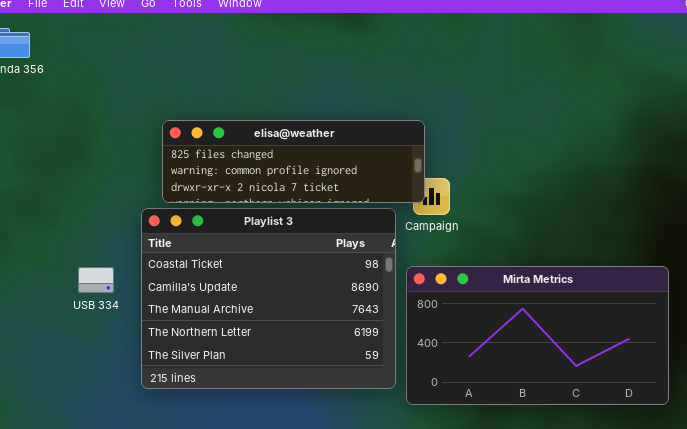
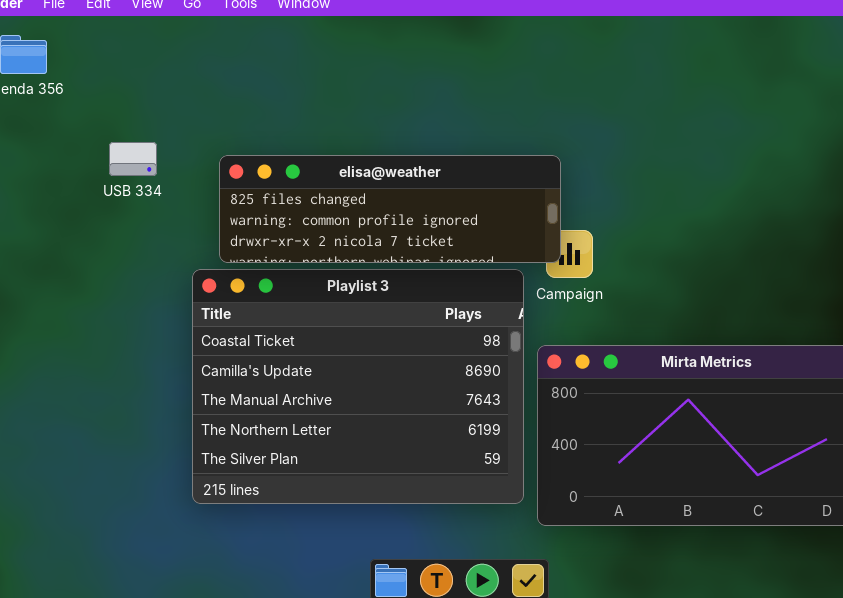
USB 334: [78,267,114,293] -> [109,142,157,176], moved

